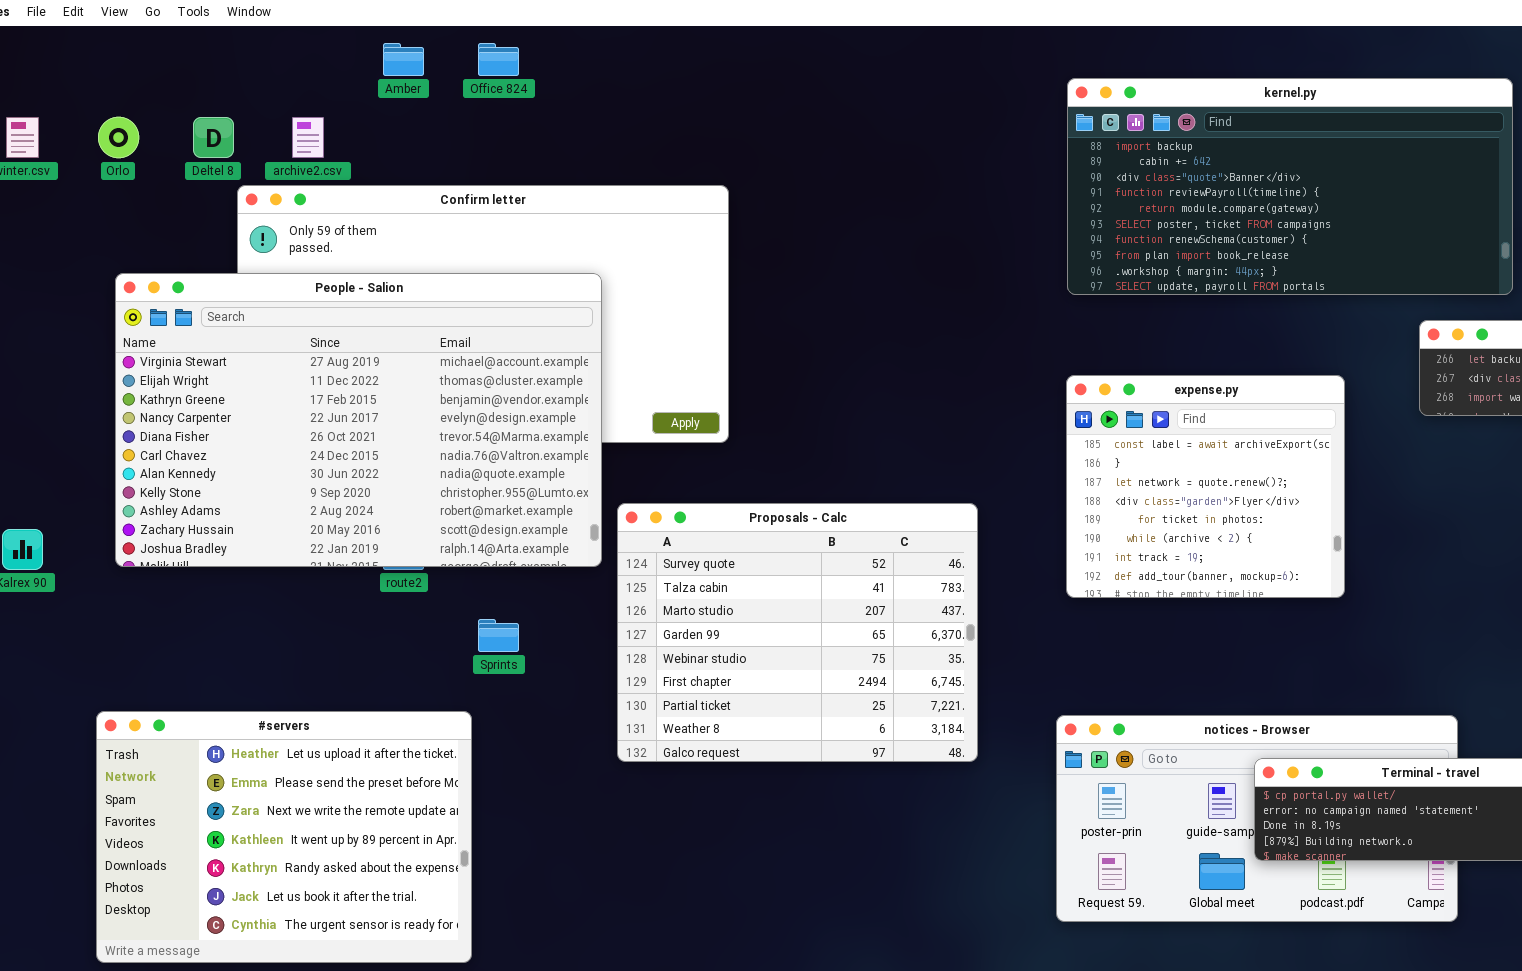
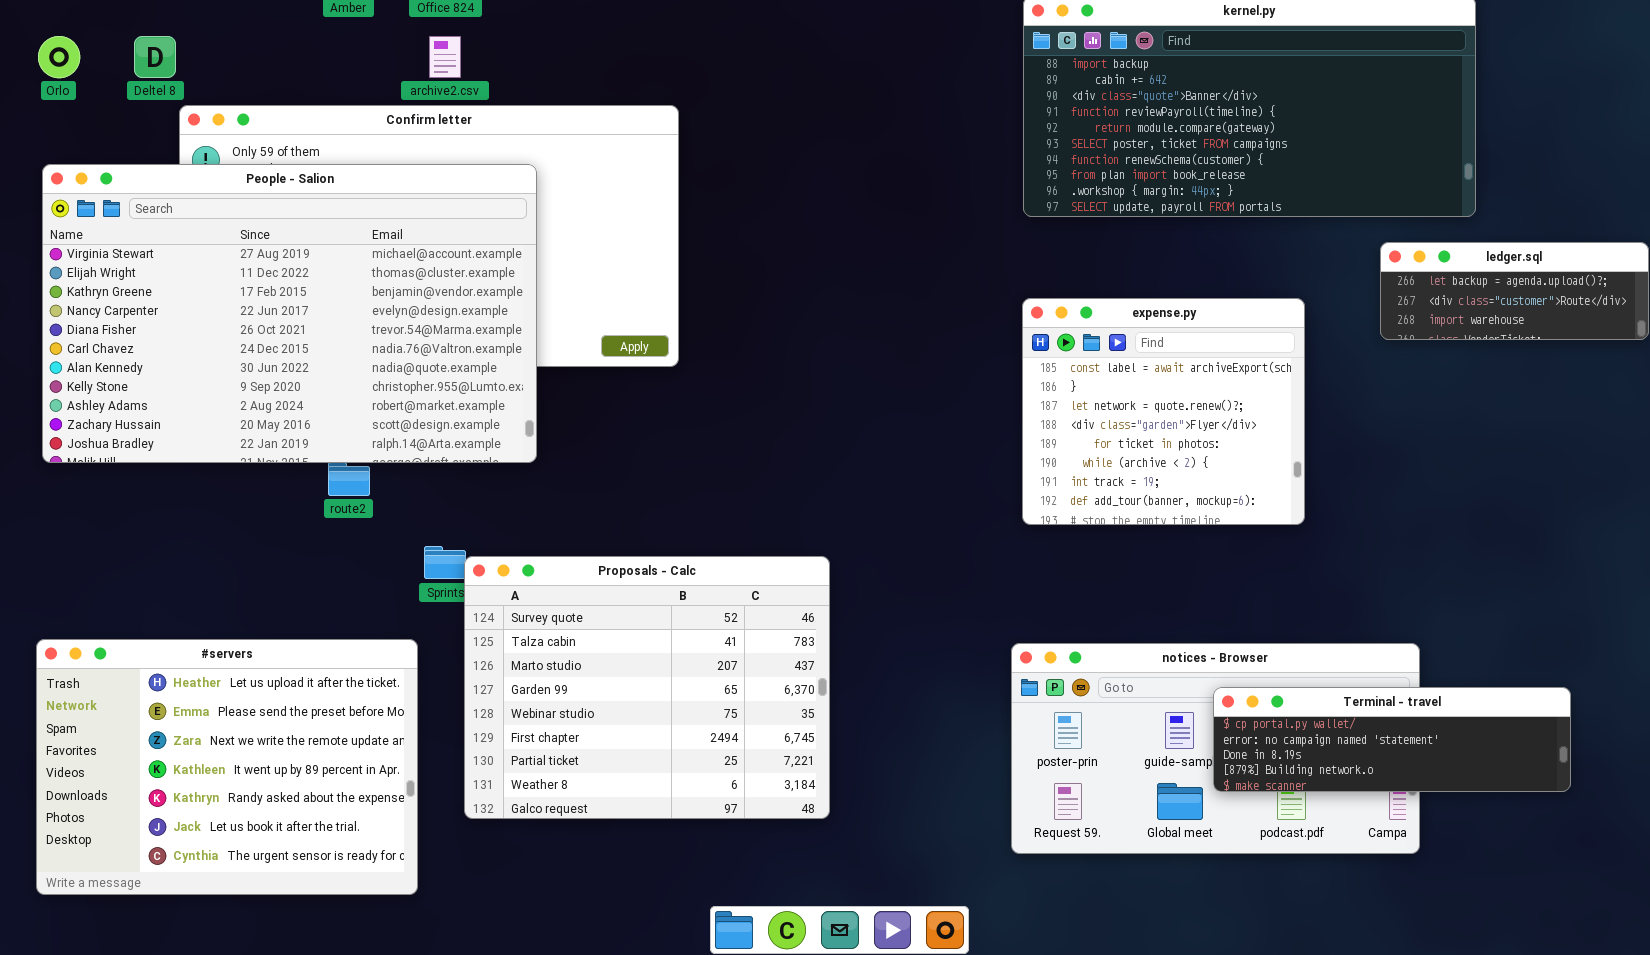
archive2.csv: [292,117,324,158] -> [429,36,461,78], moved
People - Salion: [115,273,602,567] -> [42,164,537,463], moved
Proposals - Calc: [617,503,978,762] -> [464,556,830,819], moved

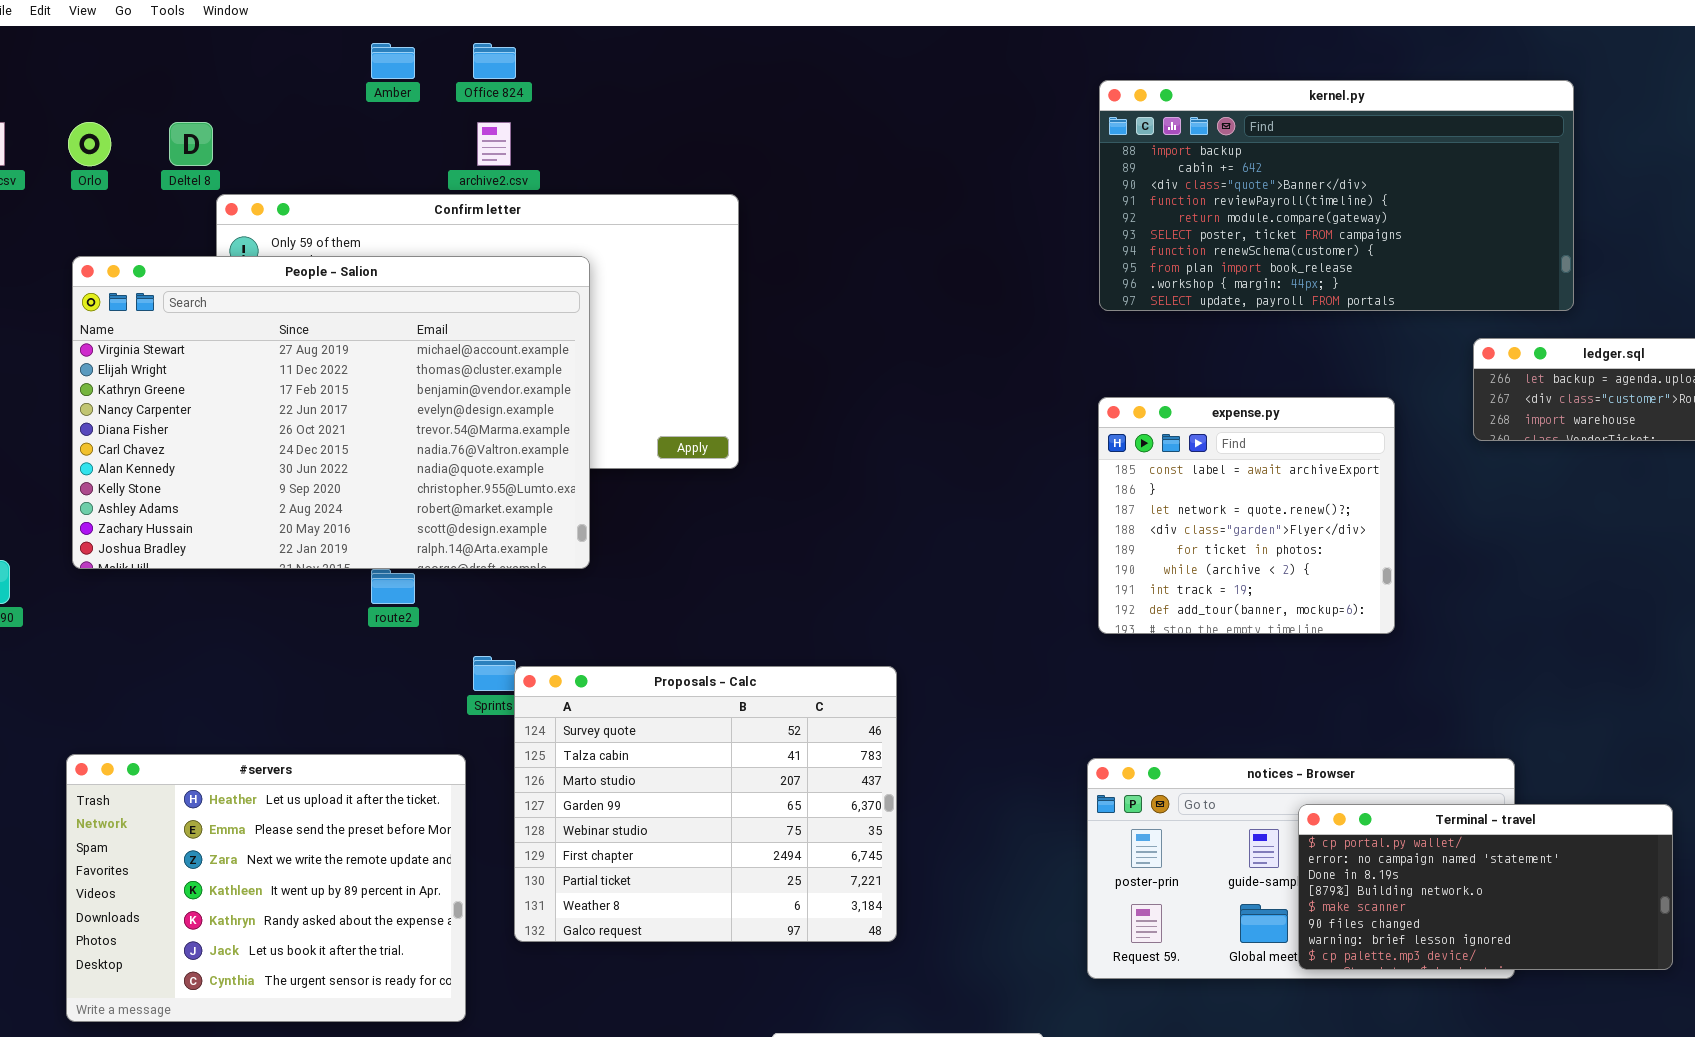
Terminal - travel: [1213,687,1571,792] -> [1298,804,1673,970], resized

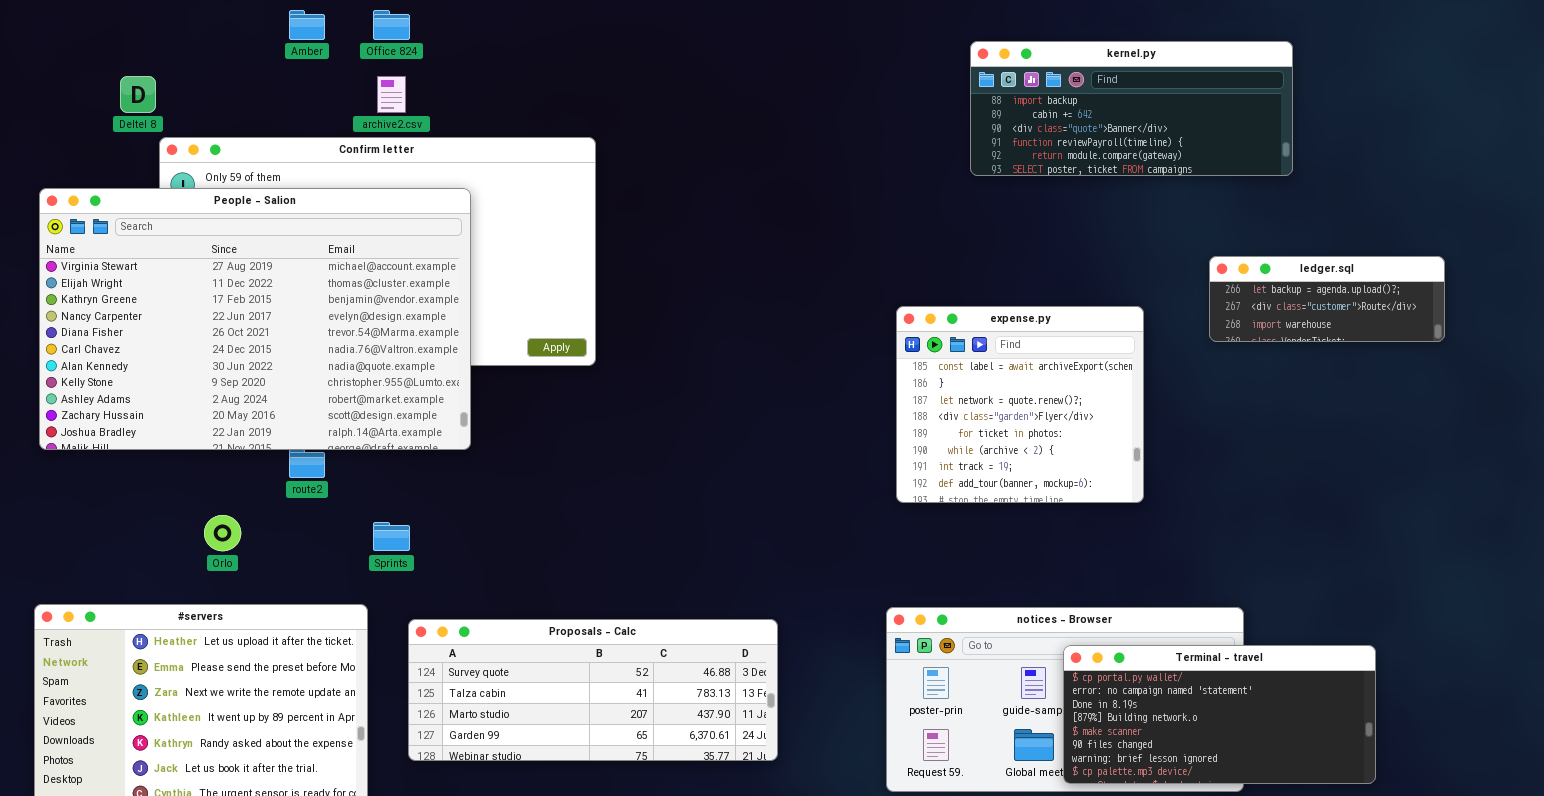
kernel.py: [1099,80,1574,311] -> [970,41,1293,176], resized
Orlo: [68,122,111,166] -> [204,515,241,551], moved
Proposals - Calc: [514,666,897,942] -> [408,619,778,761], resized

